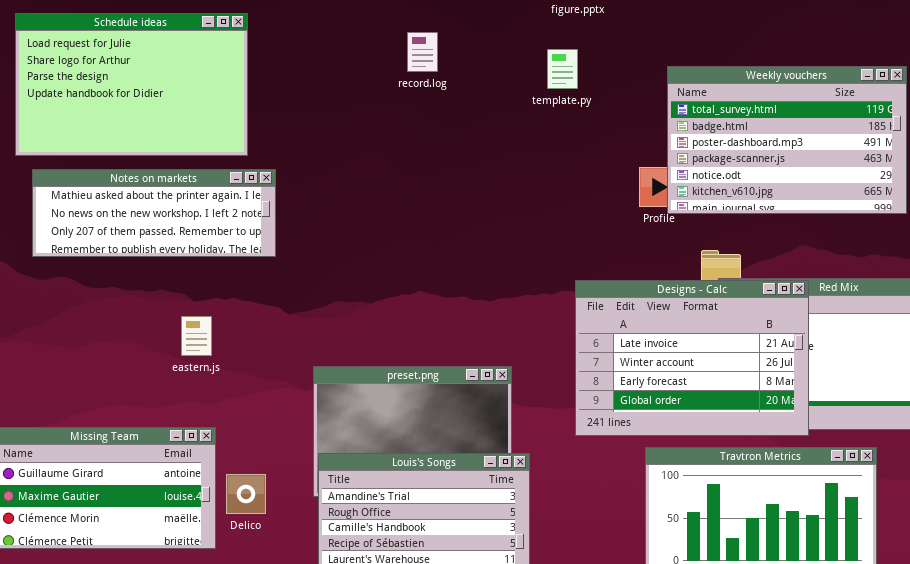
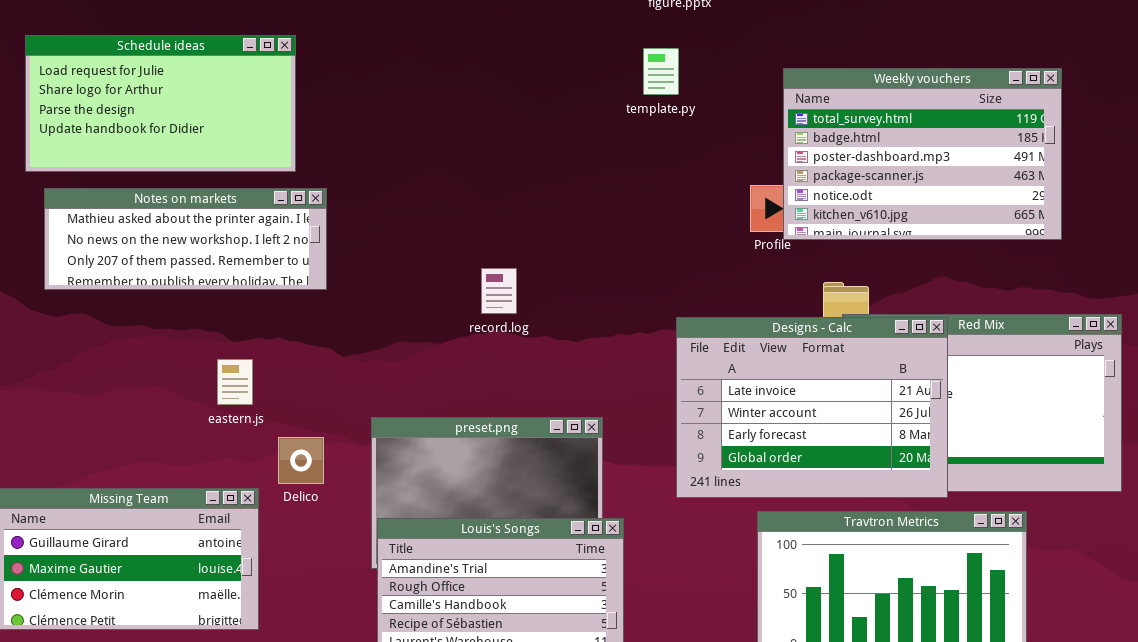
Schedule ideas: [15,13,248,156] -> [25,35,296,172], resized
record.log: [407,32,438,72] -> [481,268,517,314], moved
Delico: [226,474,266,514] -> [278,437,324,484], moved

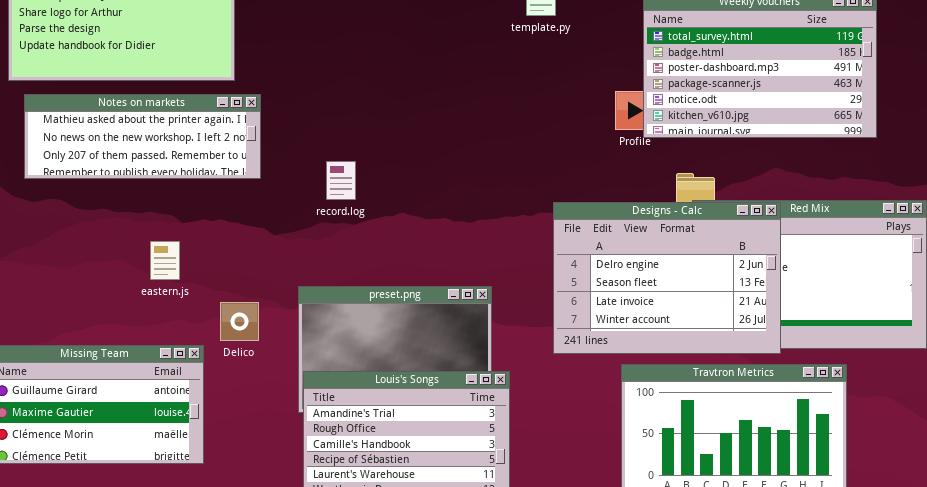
record.log: [481,268,517,314] -> [326,161,356,200], moved
Designs - Calc: [676,317,948,498] -> [553,202,781,354], scrolled up 2 rows
eastern.js: [217,359,253,405] -> [150,241,180,280], moved

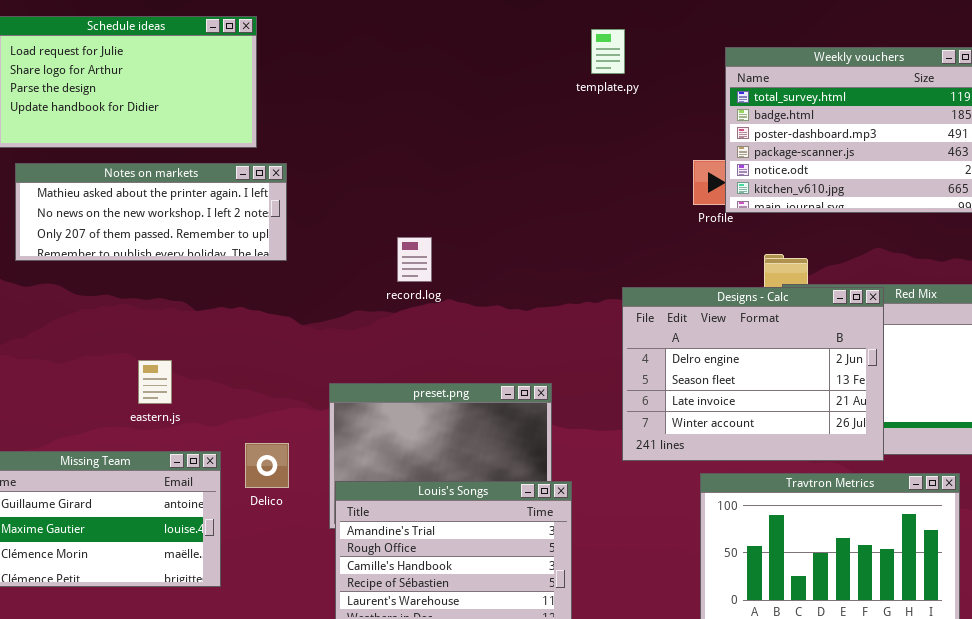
record.log: [326,161,356,200] -> [397,237,432,282], moved
eastern.js: [150,241,180,280] -> [138,360,172,404], moved
Delico: [220,302,259,341] -> [245,443,289,488], moved

